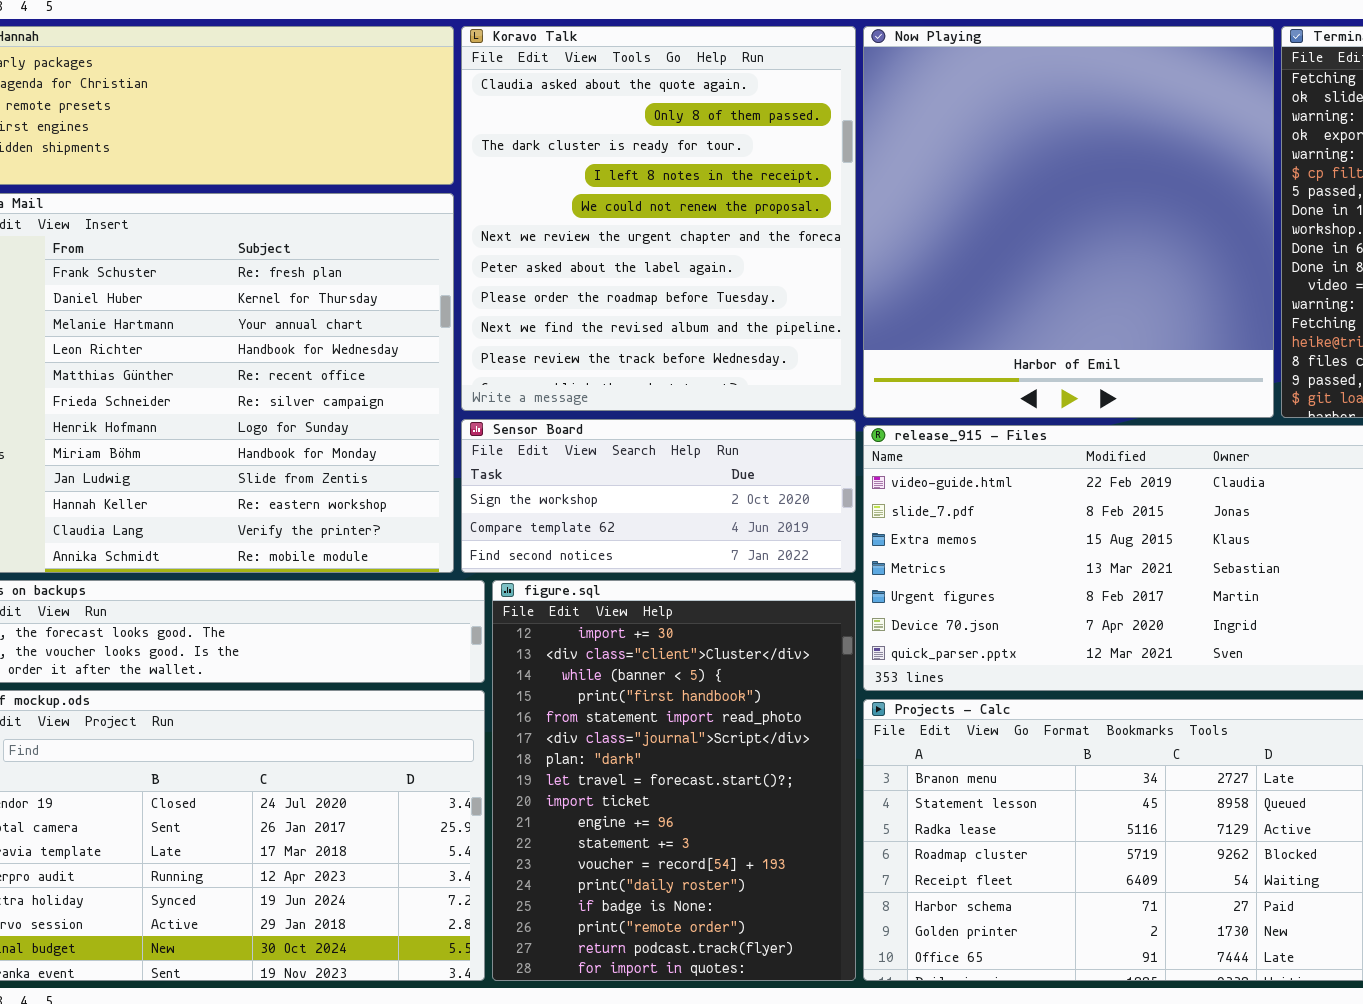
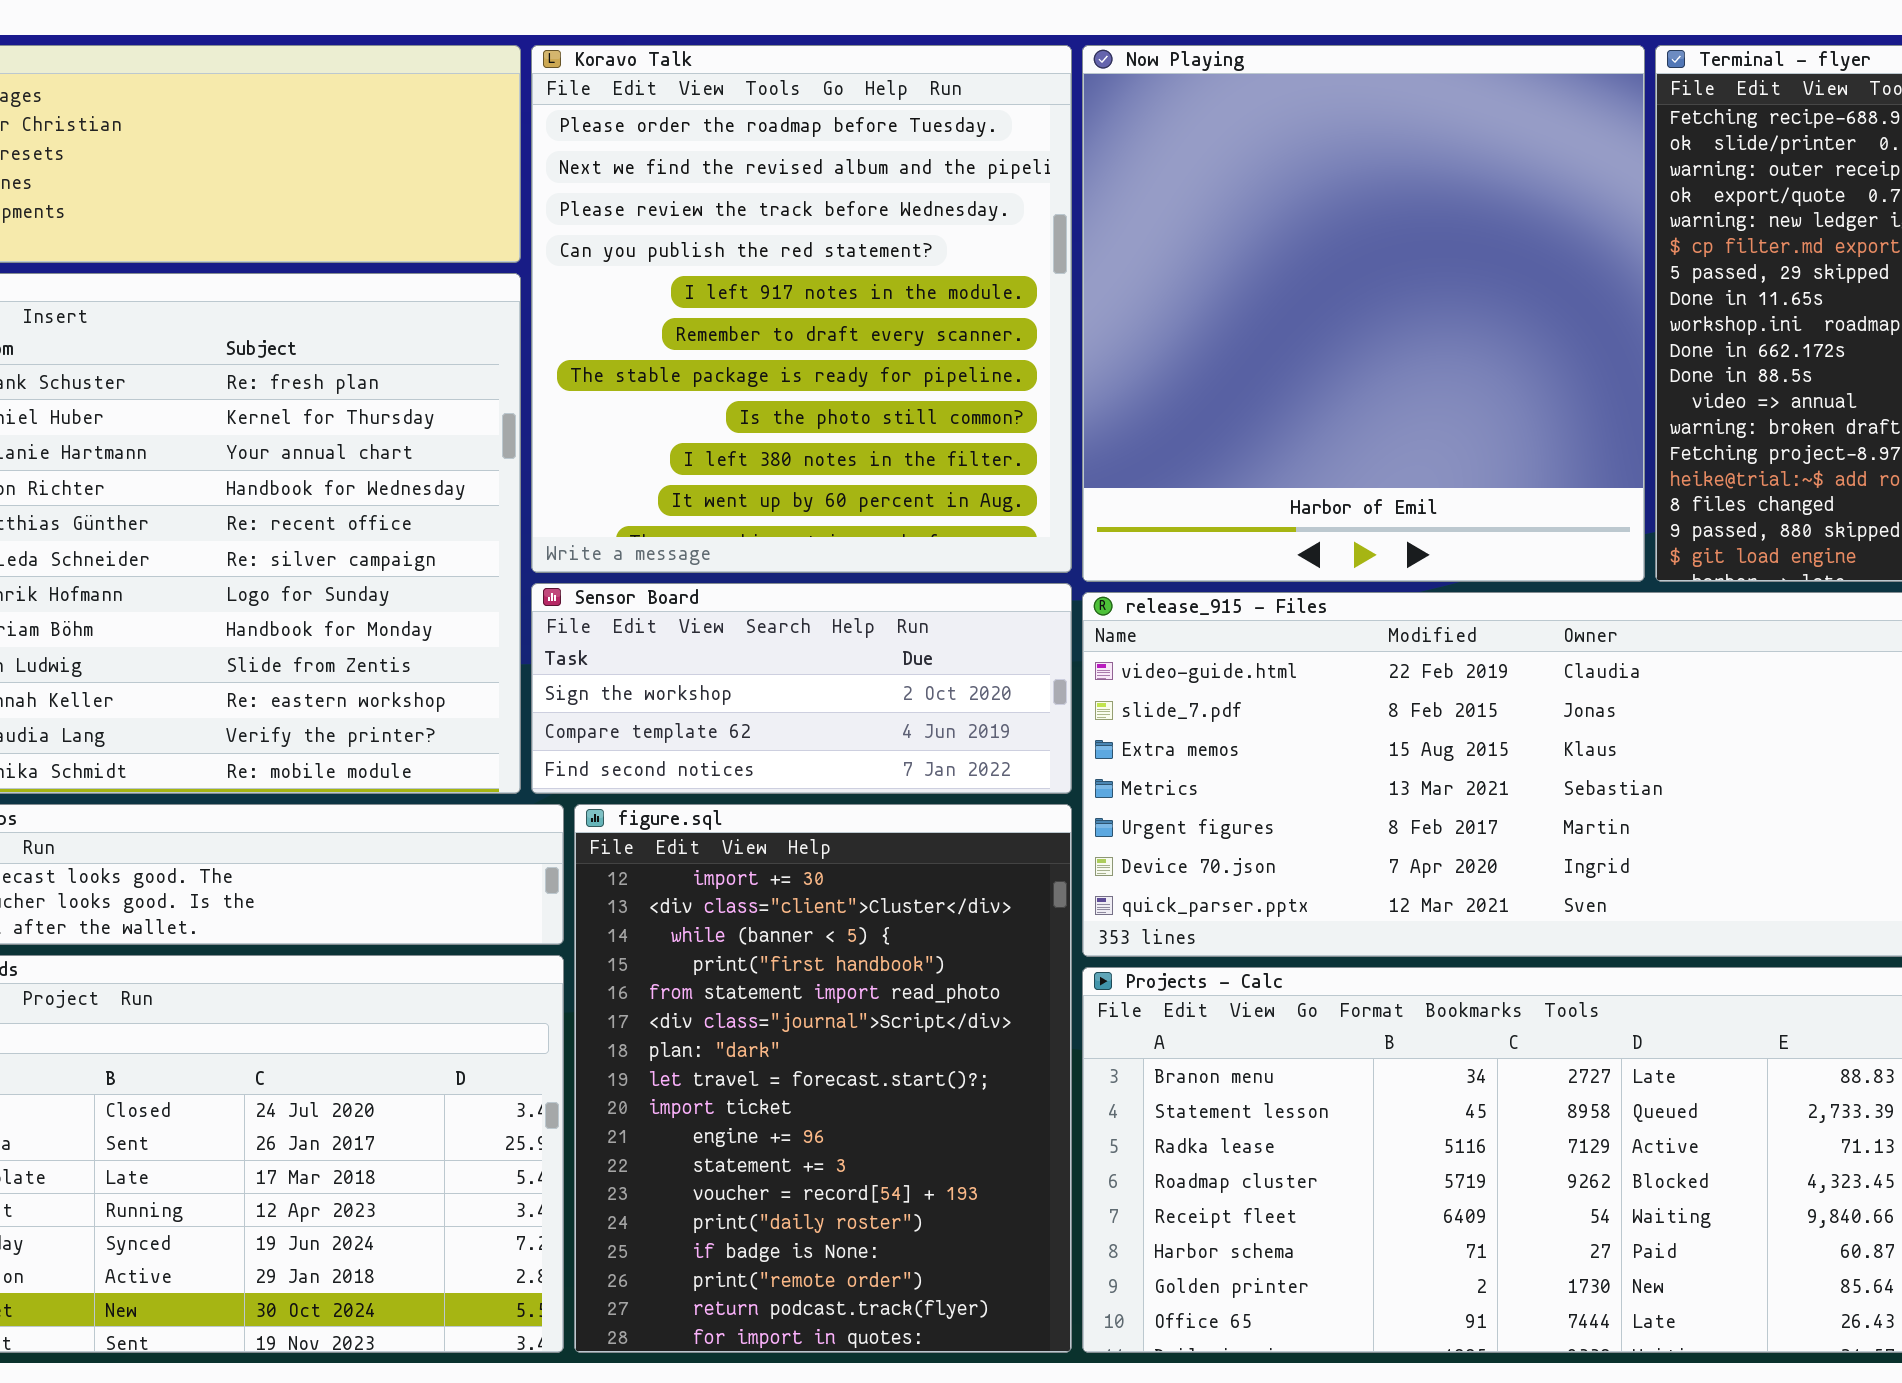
Koravo Talk: [461,26,856,411] -> [531,45,1072,573], scrolled down 7 rows

